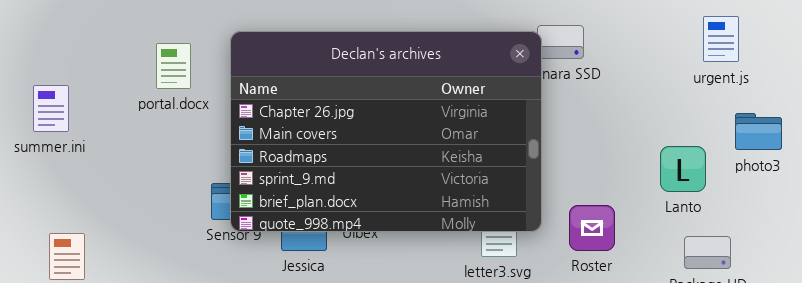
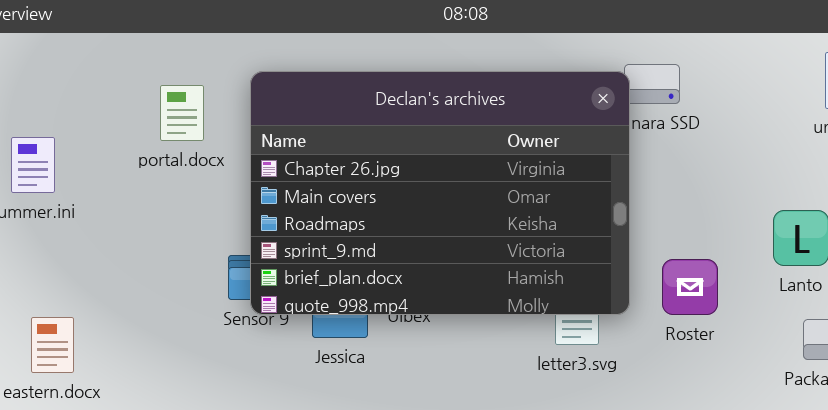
Roster: [569,205,615,251] -> [662,259,718,315], moved

